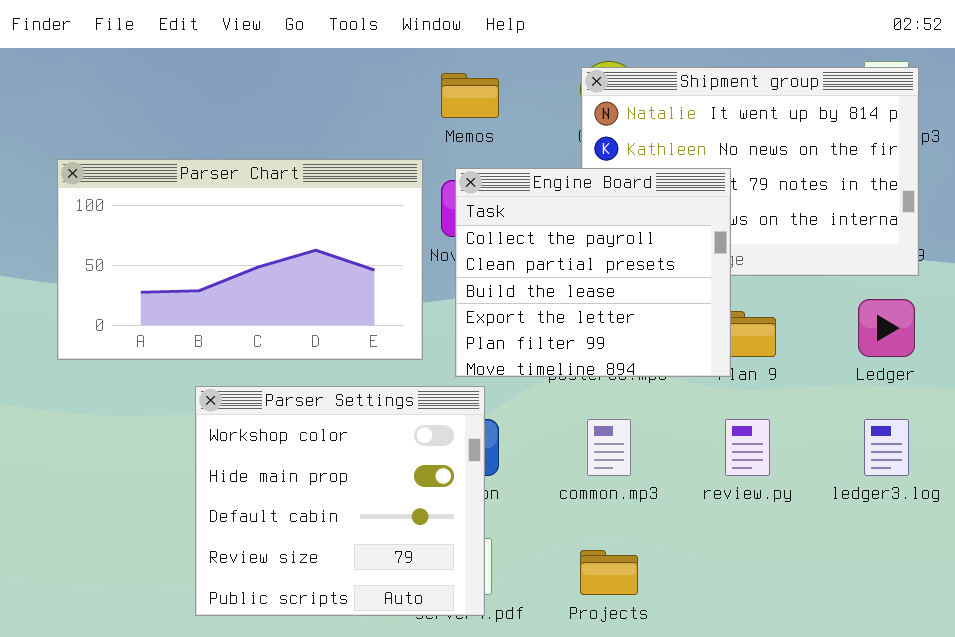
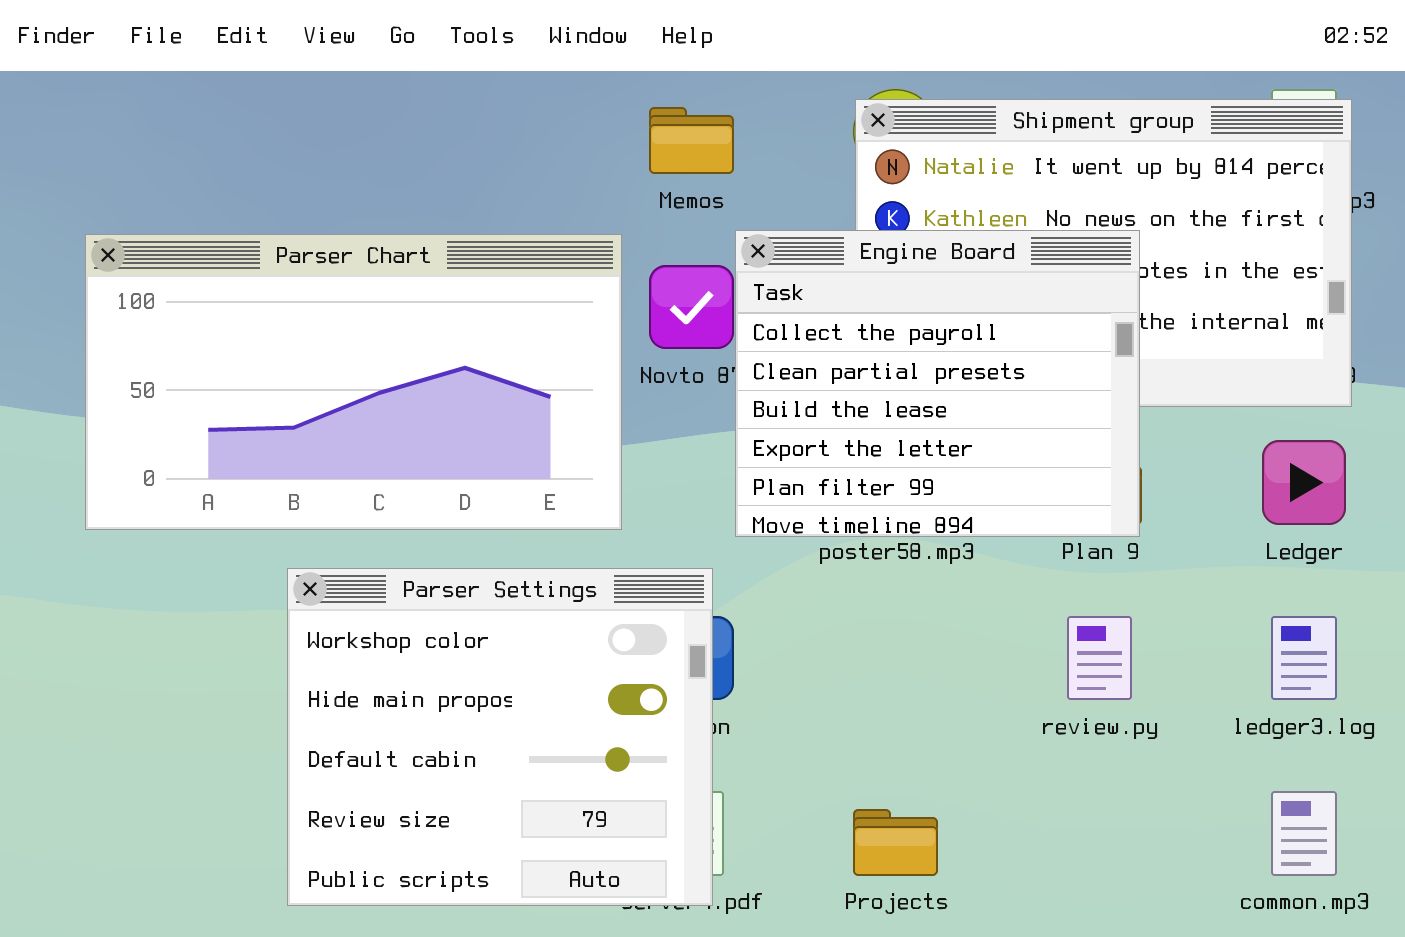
Engine Board: [455,168,731,377] -> [735,230,1140,537], moved
common.mp3: [587,419,631,476] -> [1271,791,1337,876], moved

